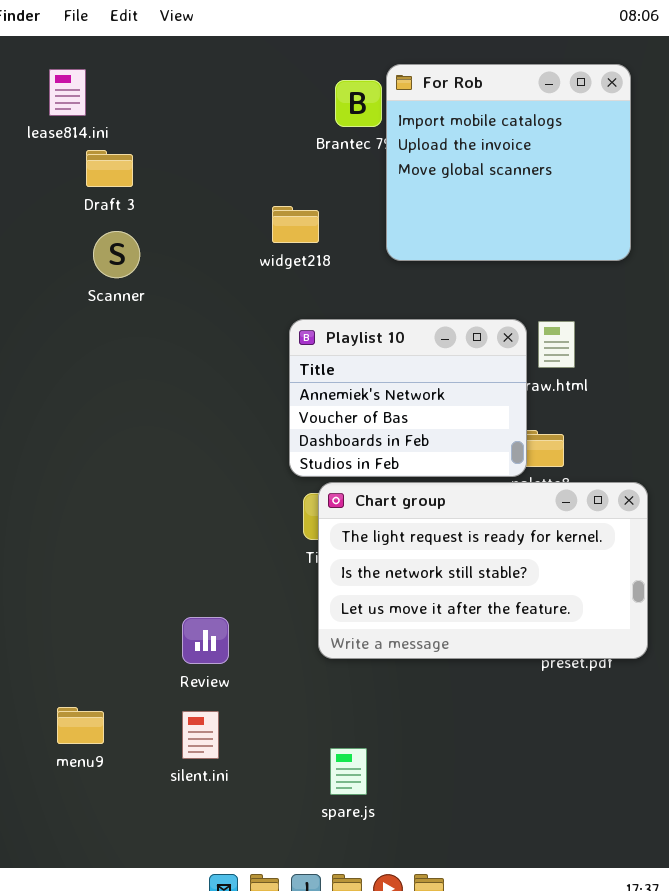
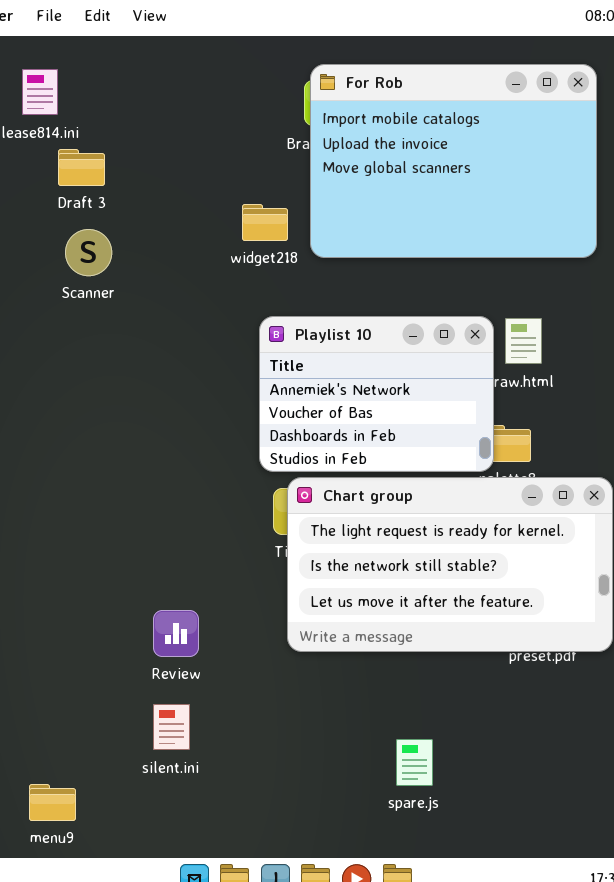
For Rob: [386,64,631,261] -> [310,64,597,258], resized
menu9: [57,707,104,744] -> [29,784,76,821], moved
spare.js: [330,748,367,795] -> [396,739,433,786], moved

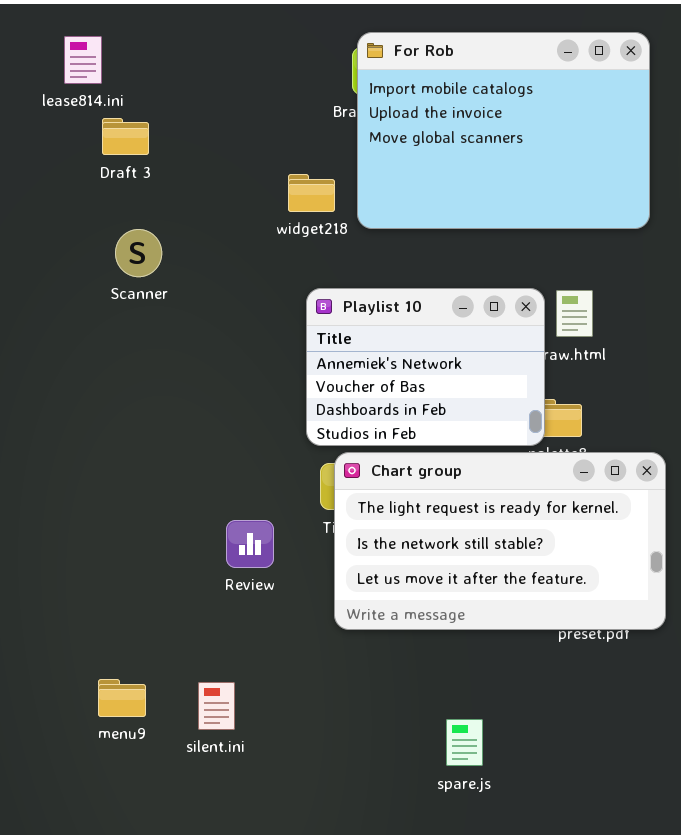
Scanner: [65,229,112,276] -> [115,229,162,277], moved
Review: [153,610,199,657] -> [226,520,274,568], moved
menu9: [29,784,76,821] -> [98,679,146,717], moved

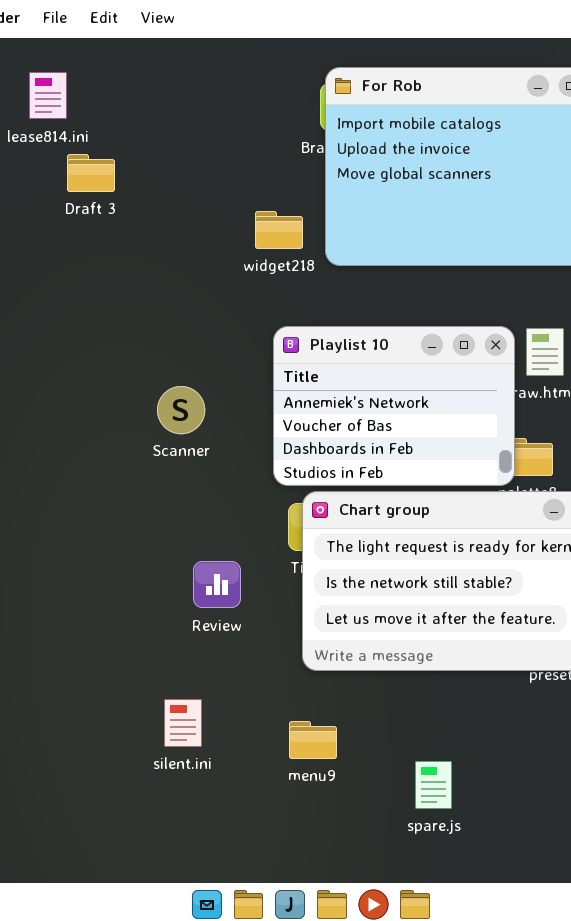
Scanner: [115,229,162,277] -> [157,386,205,434], moved
menu9: [98,679,146,717] -> [289,721,337,759], moved
silent.ini: [198,682,235,730] -> [164,699,202,747], moved

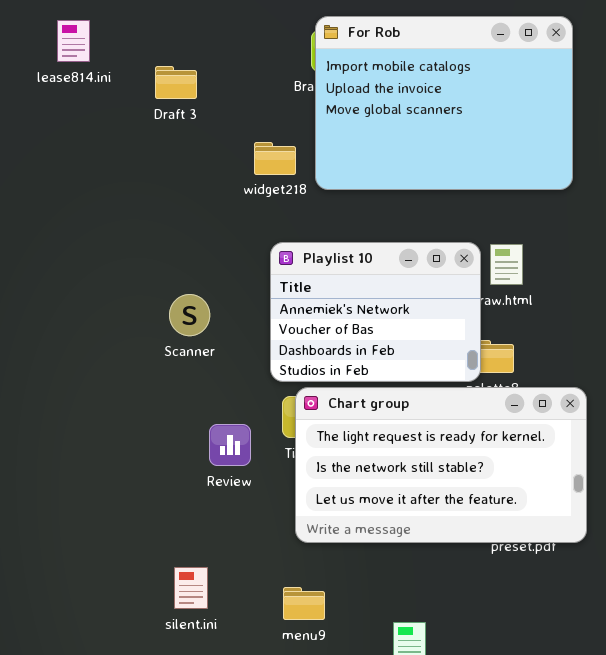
Draft 3: [67,154,115,192] -> [155,66,197,99], moved
Review: [193,561,241,608] -> [209,424,251,466], moved

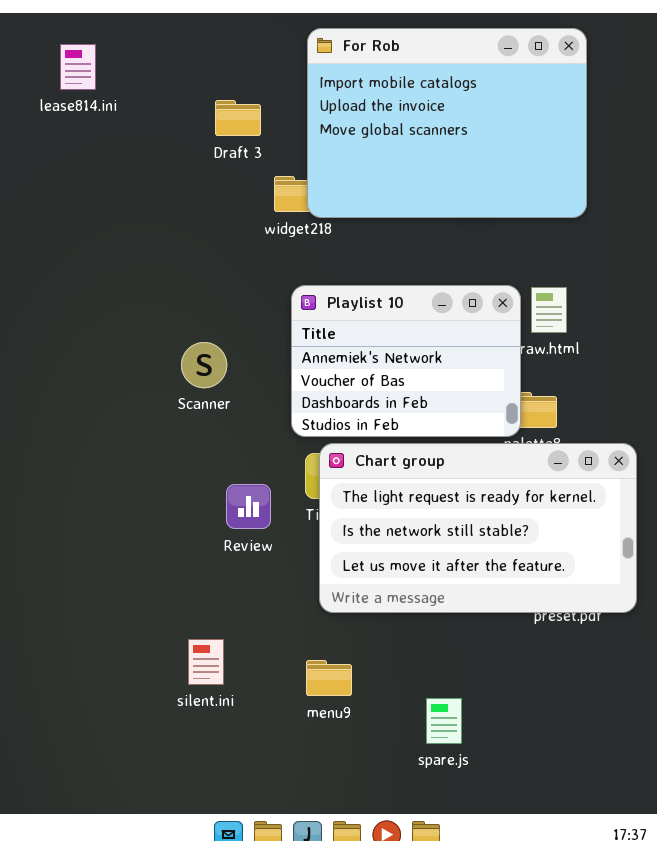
For Rob: [315,16,573,190] -> [307,28,587,218], moved
Draft 3: [155,66,197,99] -> [215,100,261,136], moved

